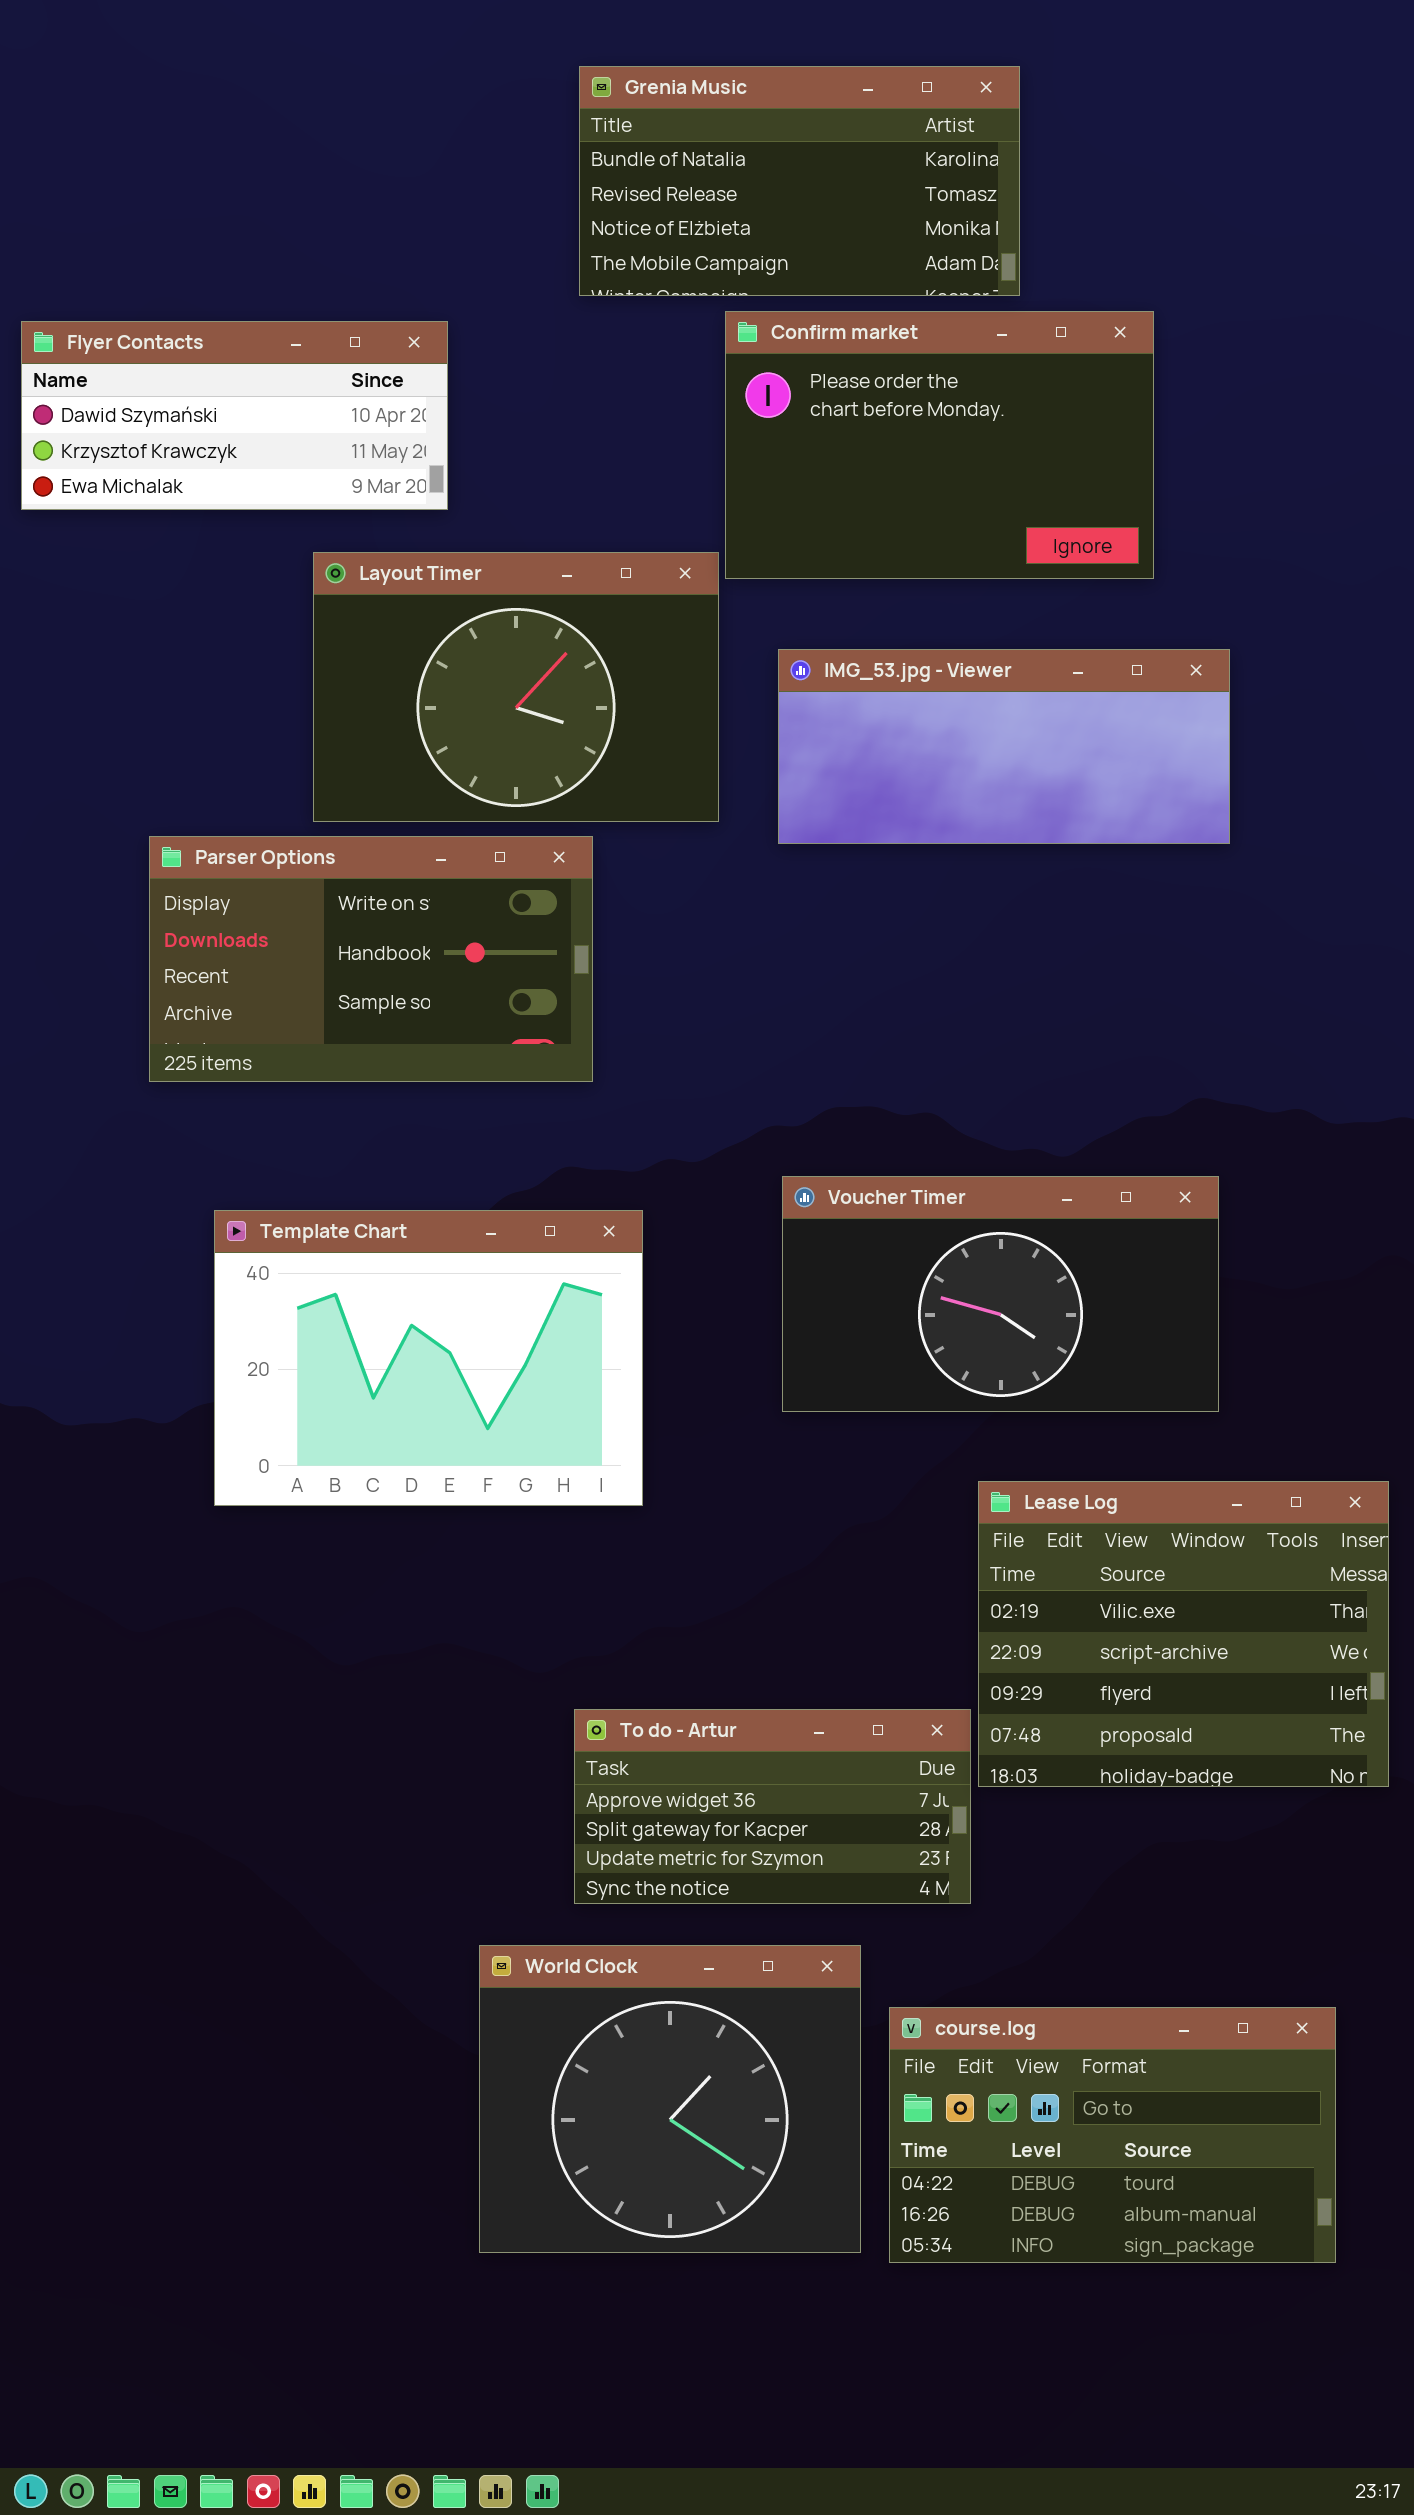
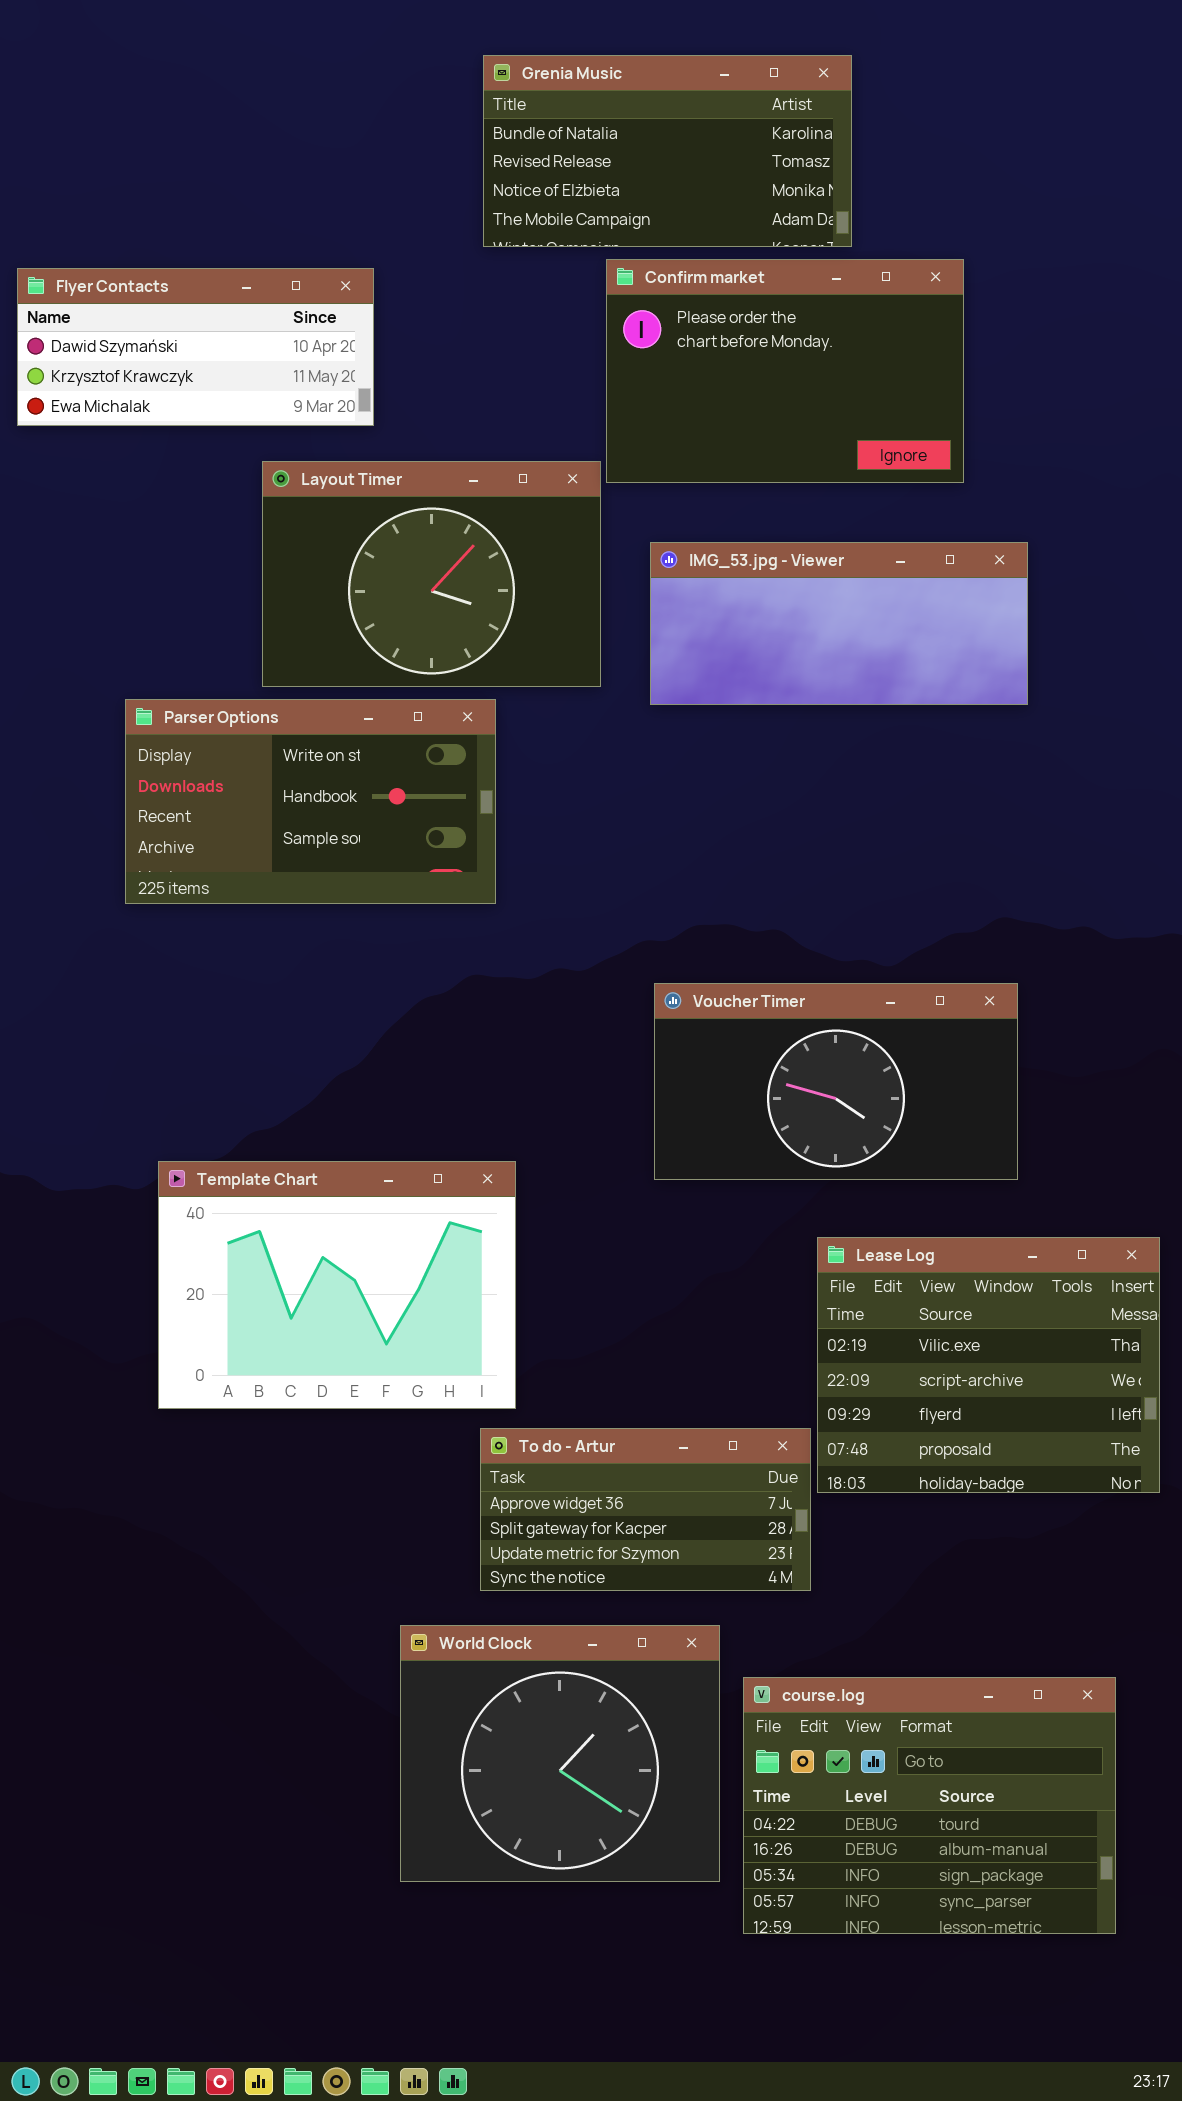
Template Chart: [214,1210,643,1506] -> [158,1161,516,1409], moved
course.log: [889,2007,1336,2263] -> [743,1677,1116,1934], resized

